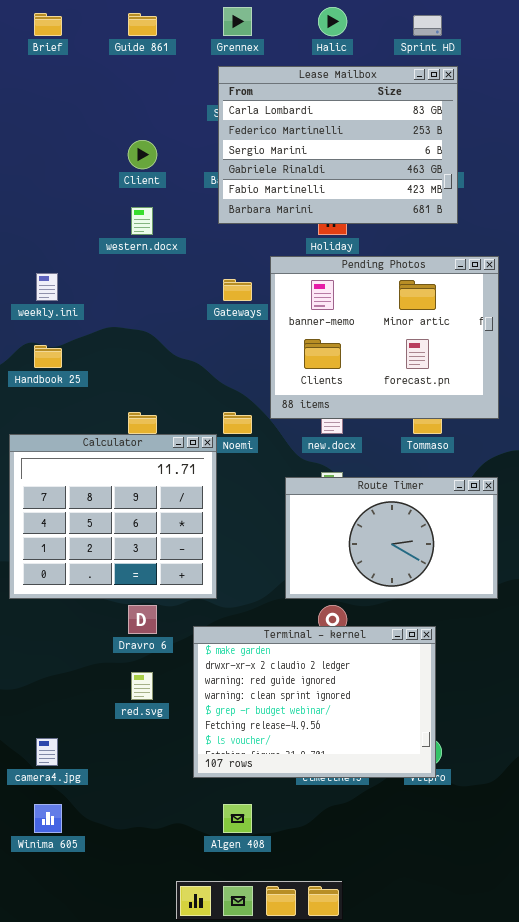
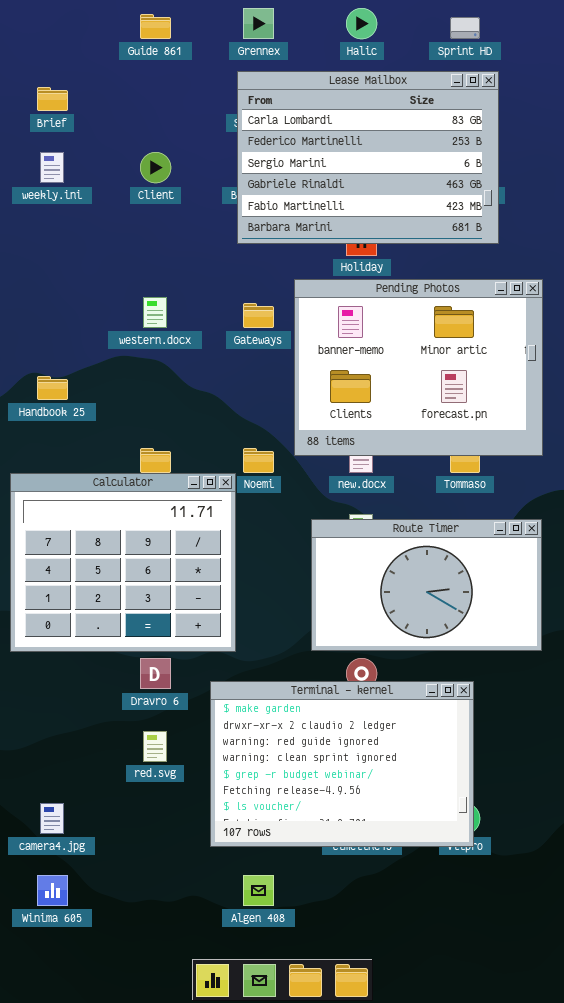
Brief: [34,13,62,36] -> [37,87,68,111], moved
western.docx: [131,207,153,235] -> [143,297,167,328], moved
weekly.ini: [36,273,58,301] -> [40,152,64,183], moved

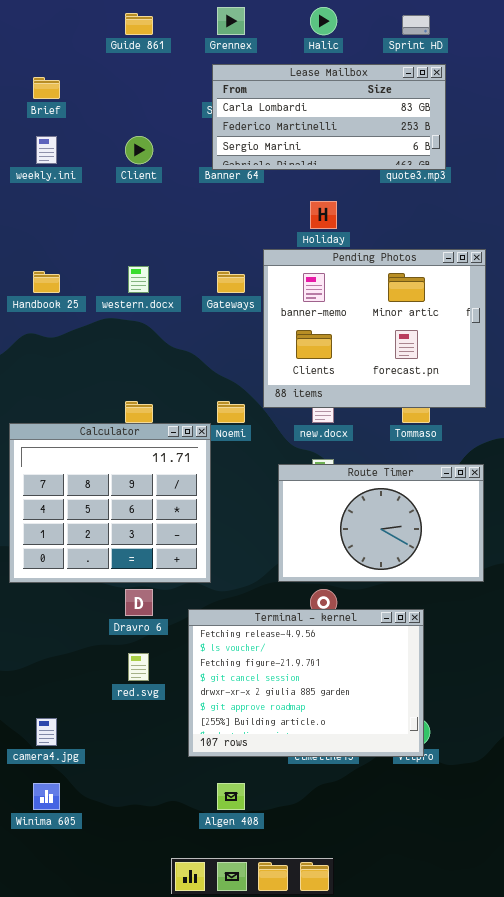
Lease Mailbox: [237,71,499,244] -> [212,64,446,170], resized
Handbook 25: [37,376,68,400] -> [33,271,60,293], moved
Terminal - kernel: [210,681,474,847] -> [188,609,424,757], scrolled down 5 rows

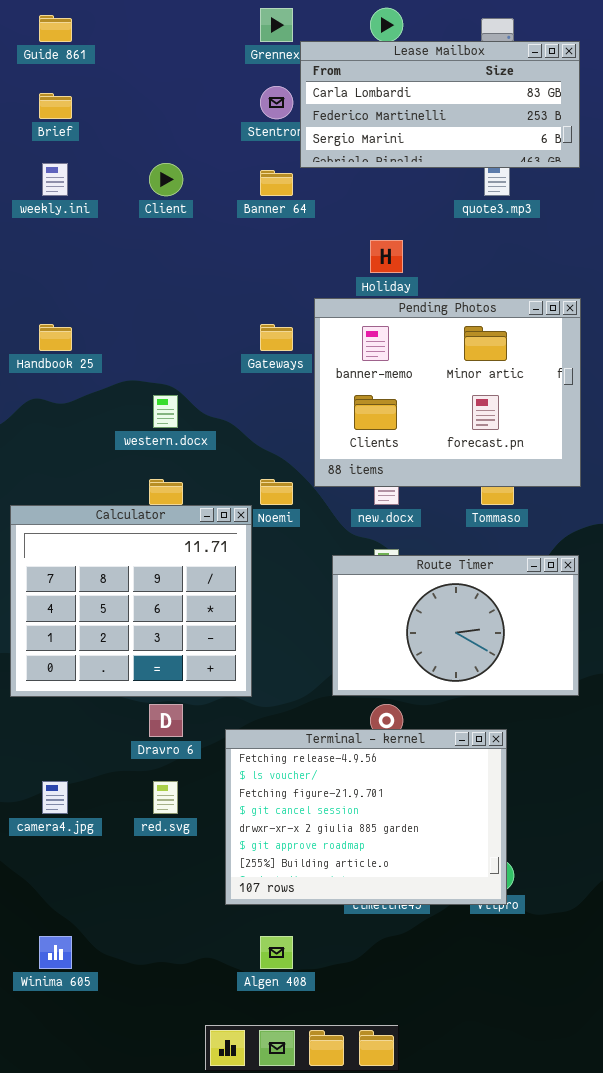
Guide 861: [125,13,153,35] -> [39,15,72,42], moved
Lease Mailbox: [212,64,446,170] -> [300,41,580,168], moved
western.docx: [128,266,149,293] -> [153,395,178,428], moved
camera4.jpg: [36,718,57,746] -> [42,781,68,814], moved

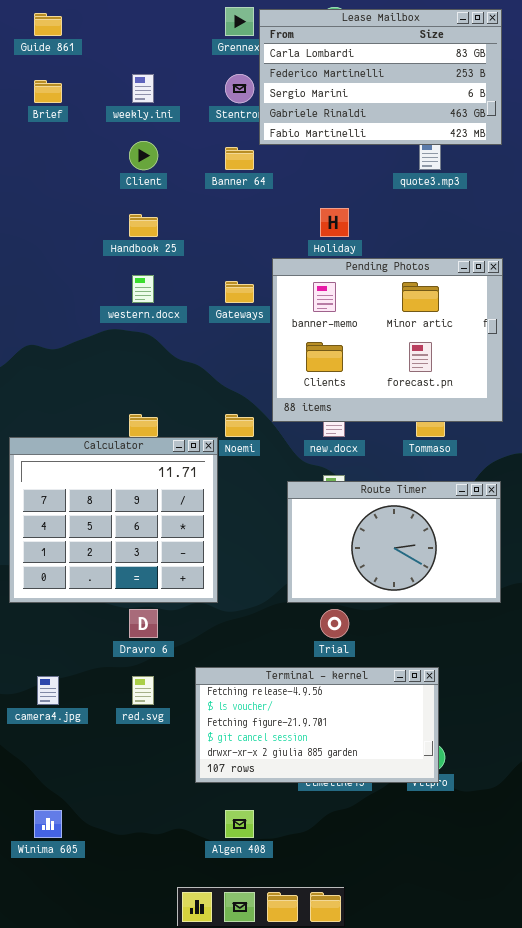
Lease Mailbox: [300,41,580,168] -> [259,9,502,145], resized
weekly.ini: [42,163,68,196] -> [132,74,154,103], moved
Handbook 25: [39,324,72,351] -> [129,214,158,237], moved
western.docx: [153,395,178,428] -> [132,275,154,303], moved
Terminal - kernel: [225,729,507,905] -> [195,667,439,783], resized

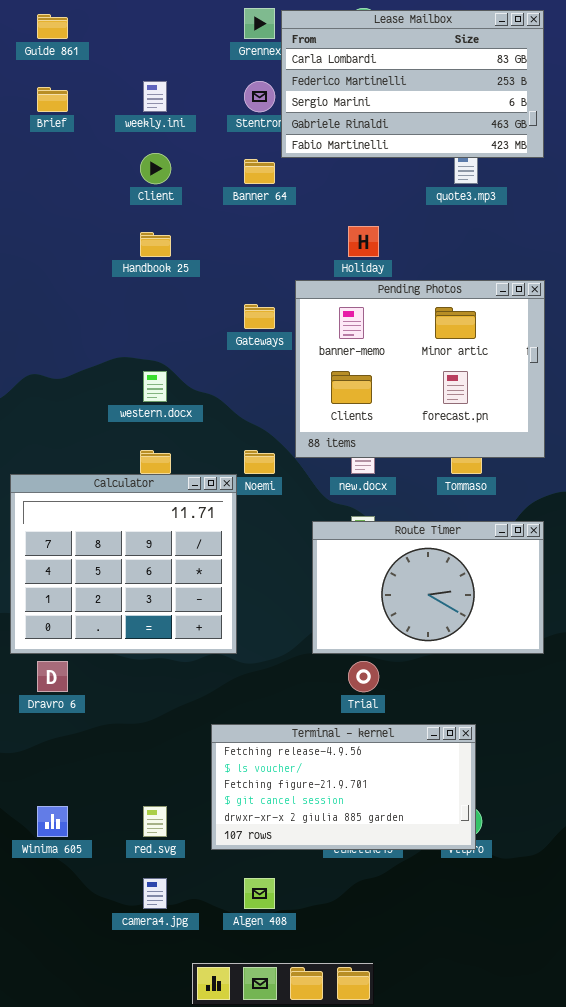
western.docx: [132,275,154,303] -> [143,371,167,402], moved
Dravro 6: [129,609,158,638] -> [37,661,68,692], moved
camera4.jpg: [37,676,59,705] -> [143,878,167,909], moved
red.svg: [132,676,154,705] -> [143,806,167,837], moved
Winima 605: [34,810,62,838] -> [37,806,68,837], moved

